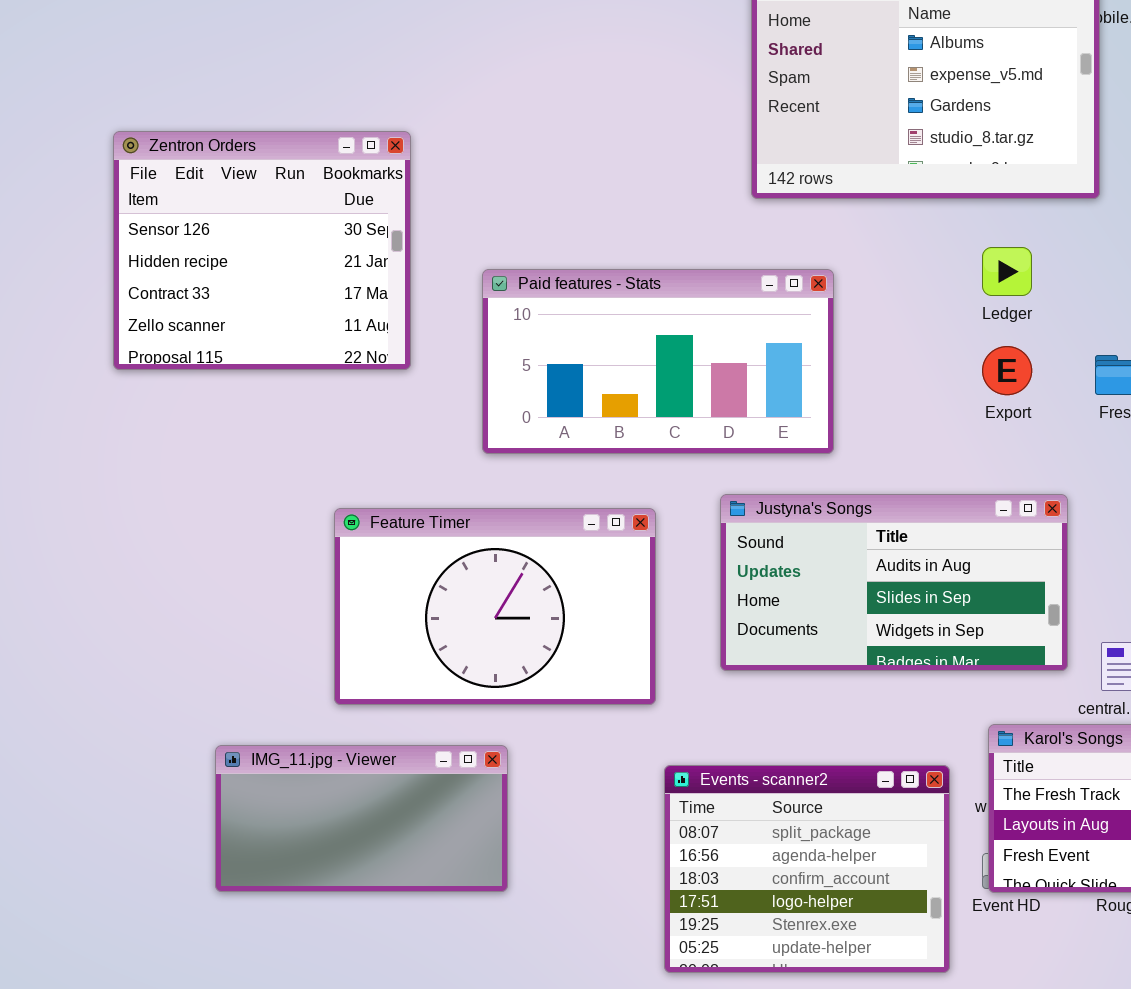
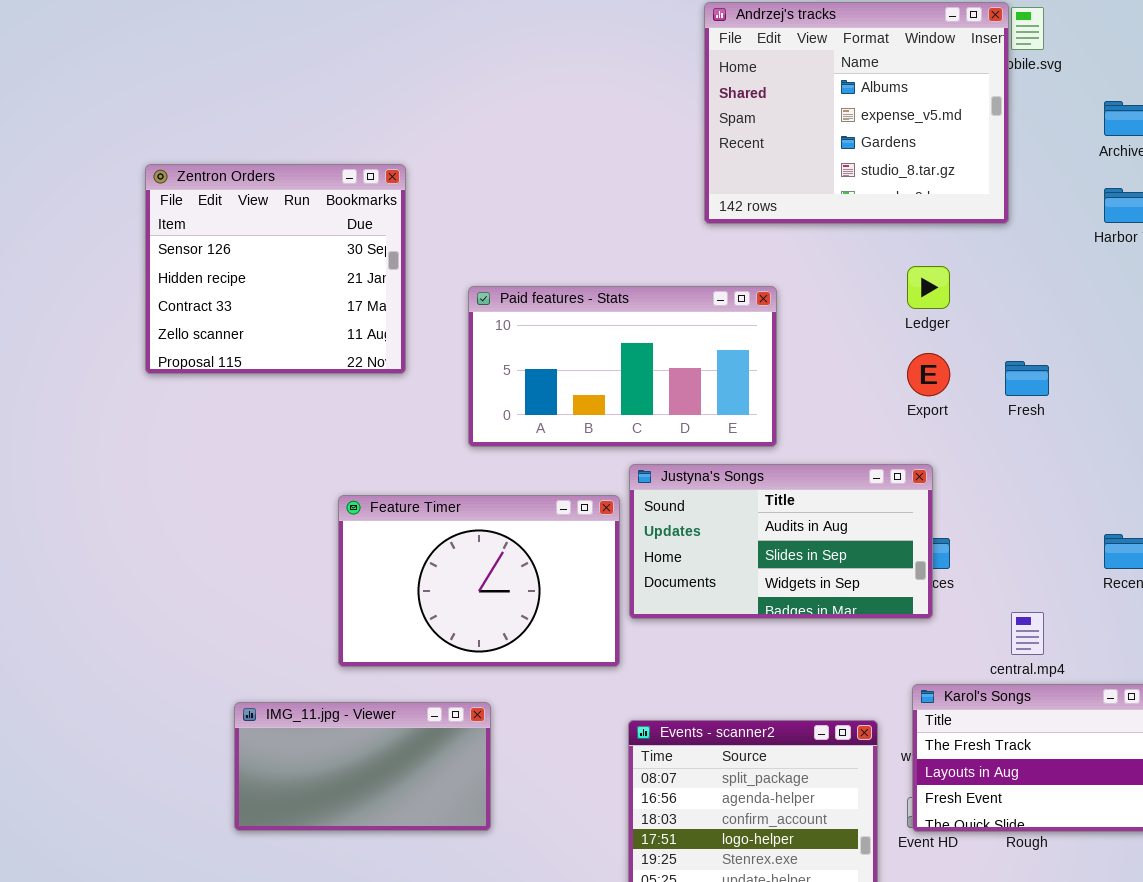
Justyna's Songs: [720,494,1068,671] -> [629,464,933,619], moved

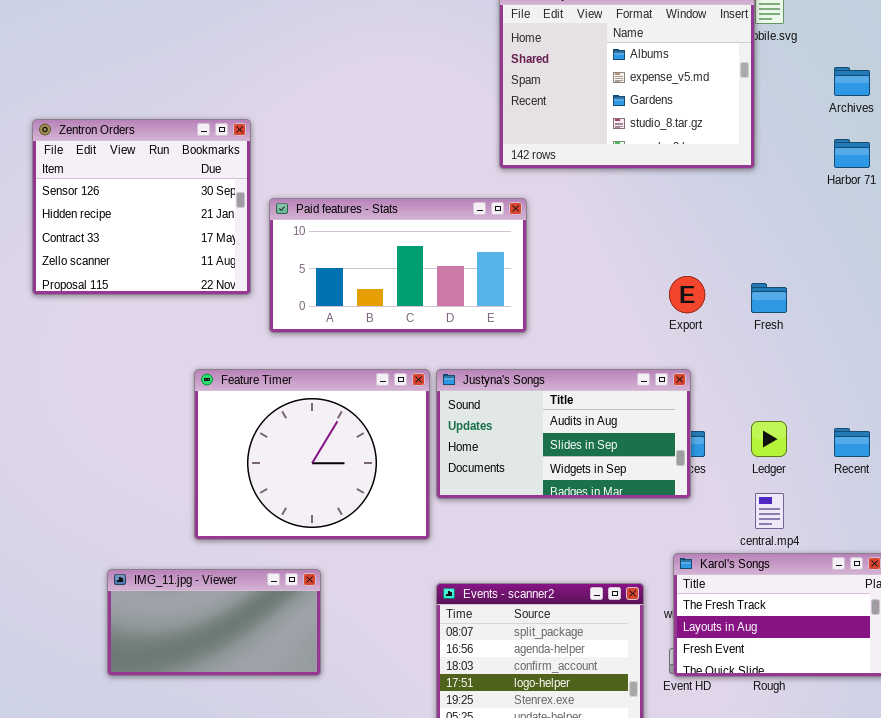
Ledger: [907,266,950,309] -> [751,421,787,457], moved
Paid features - Stats: [468,286,777,447] -> [269,198,527,333], moved
Feature Timer: [338,495,620,667] -> [194,369,430,540], resized

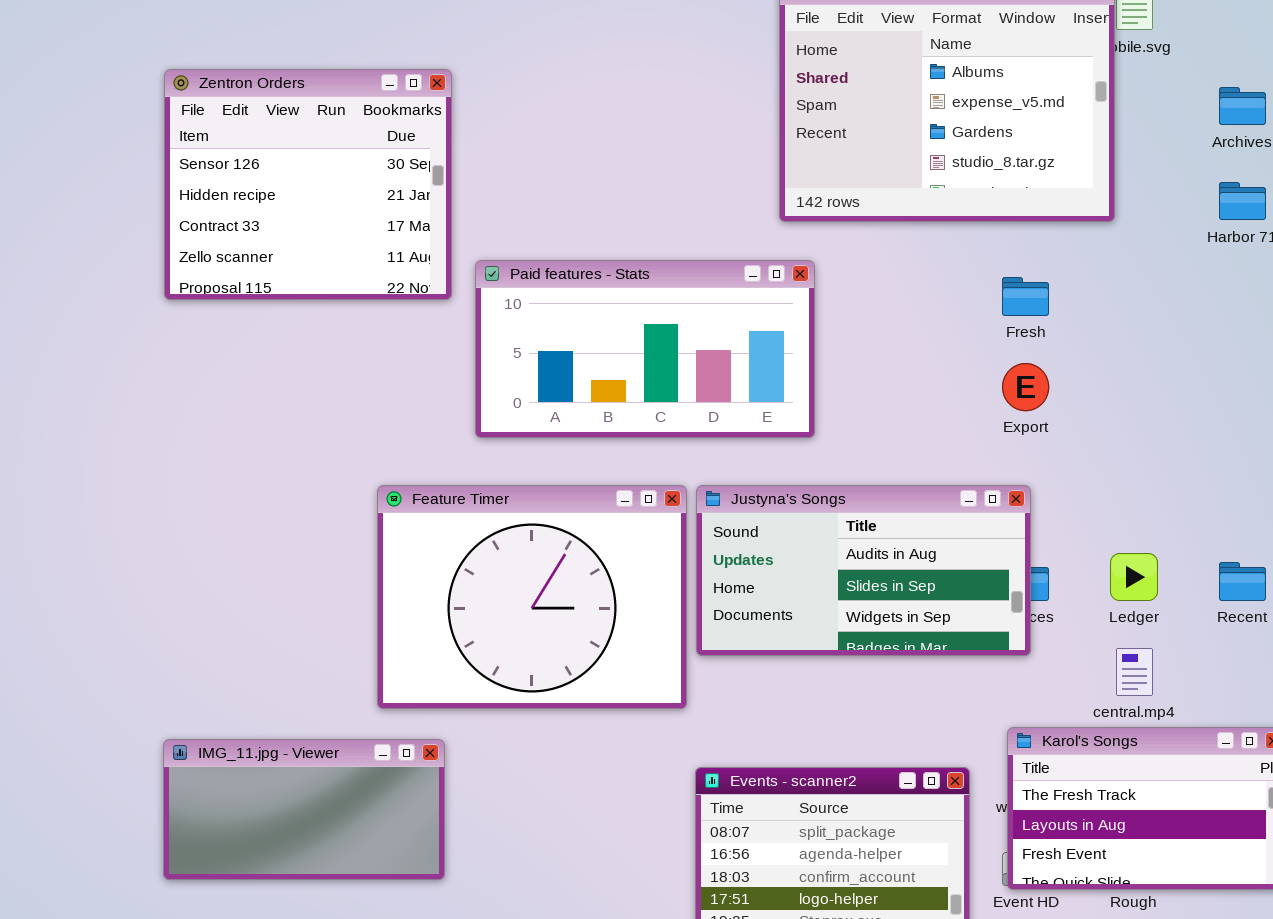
Zentron Orders: [32,119,251,295] -> [164,69,452,300], moved
Fresh: [751,283,787,313] -> [1002,277,1049,316], moved
IMG_11.jpg - Viewer: [107,569,321,676] -> [163,739,445,880], moved

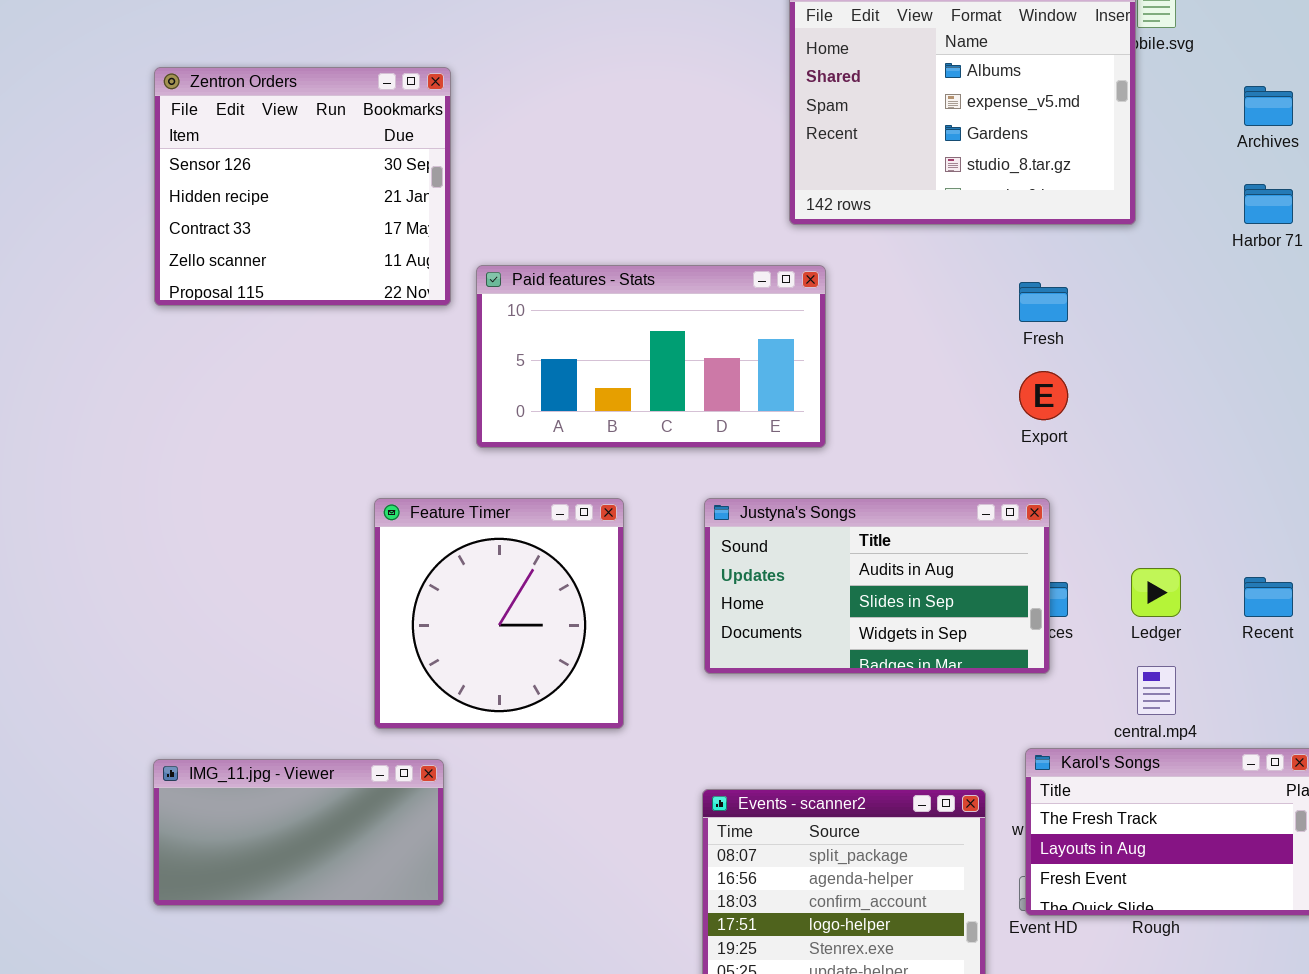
Feature Timer: [377,485,687,709] -> [374,498,624,729], resized

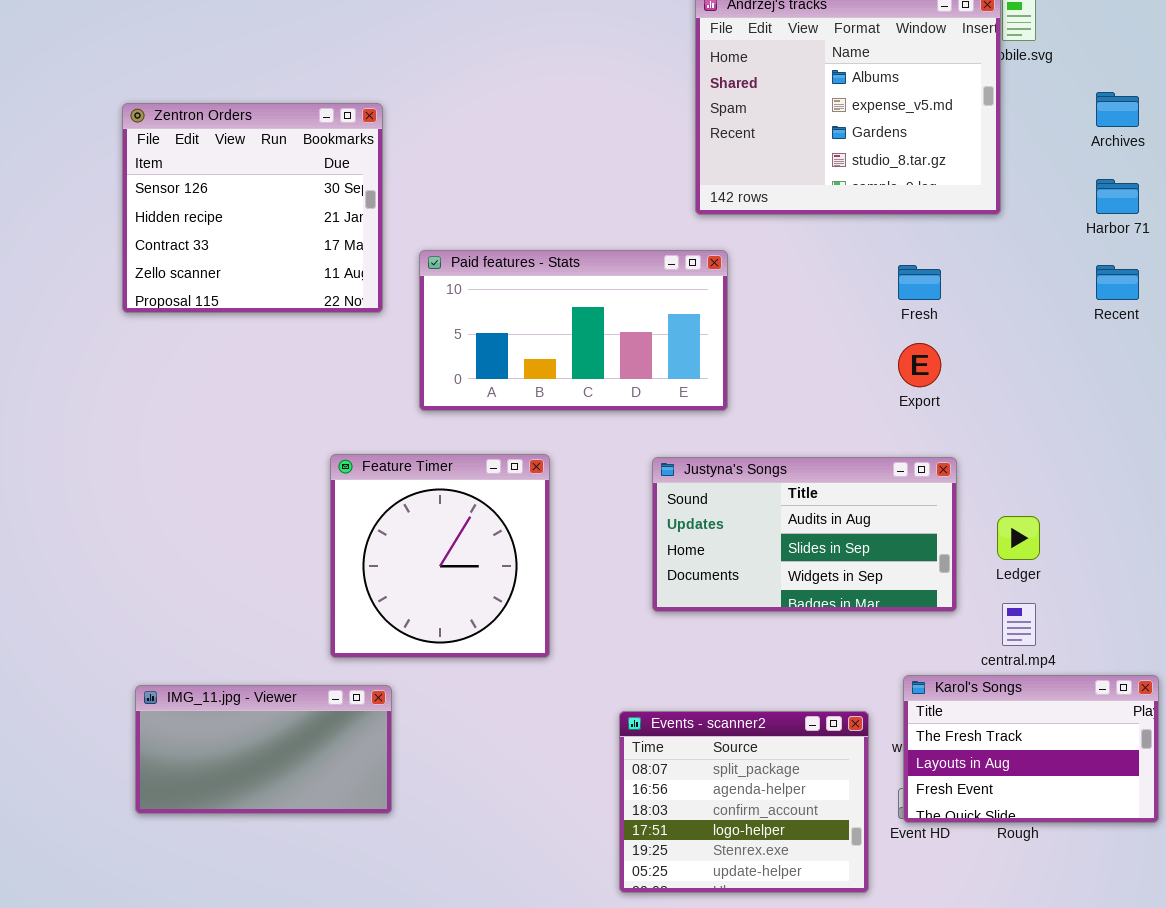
Zentron Orders: [154,67,451,306] -> [122,103,383,313], moved
Justyna's Songs: [704,498,1050,674] -> [652,457,957,612], moved
Recent: [1244,577,1293,617] -> [1096,265,1139,300], moved

